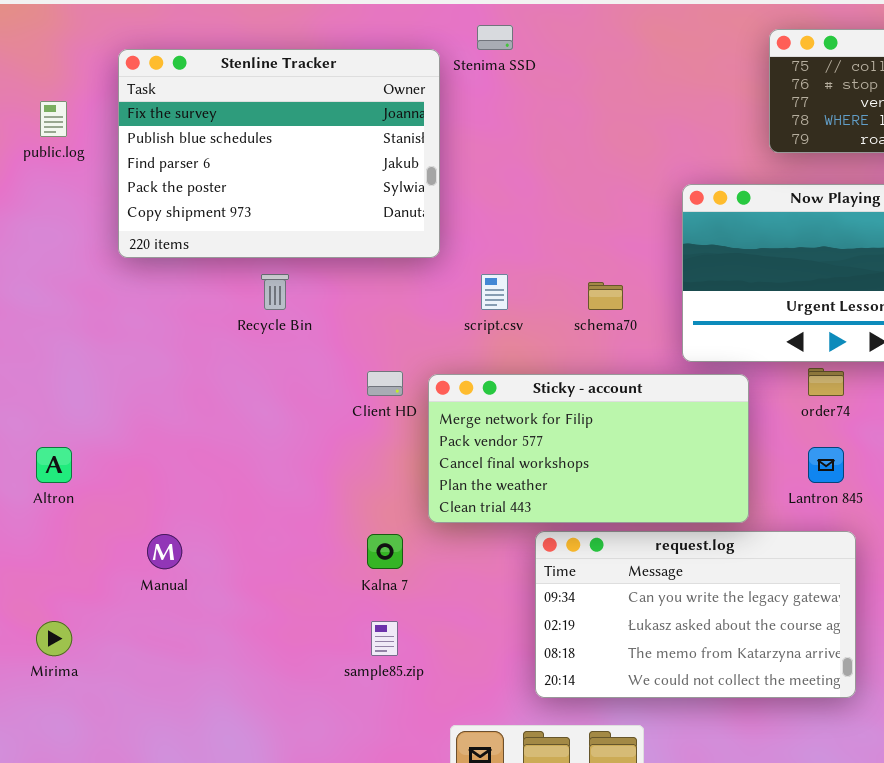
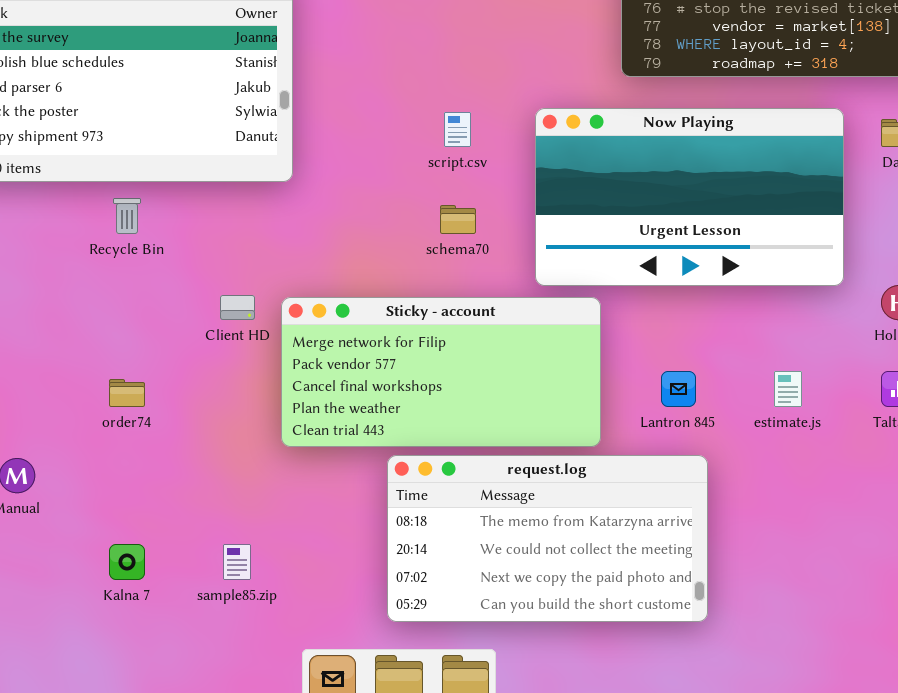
script.csv: [481,274,508,310] -> [444,112,471,147], moved
order74: [808,368,844,396] -> [109,379,145,407], moved
request.log: [535,531,856,698] -> [387,455,708,622], scrolled down 2 rows
Kalna 7: [367,534,403,569] -> [109,544,145,580], moved

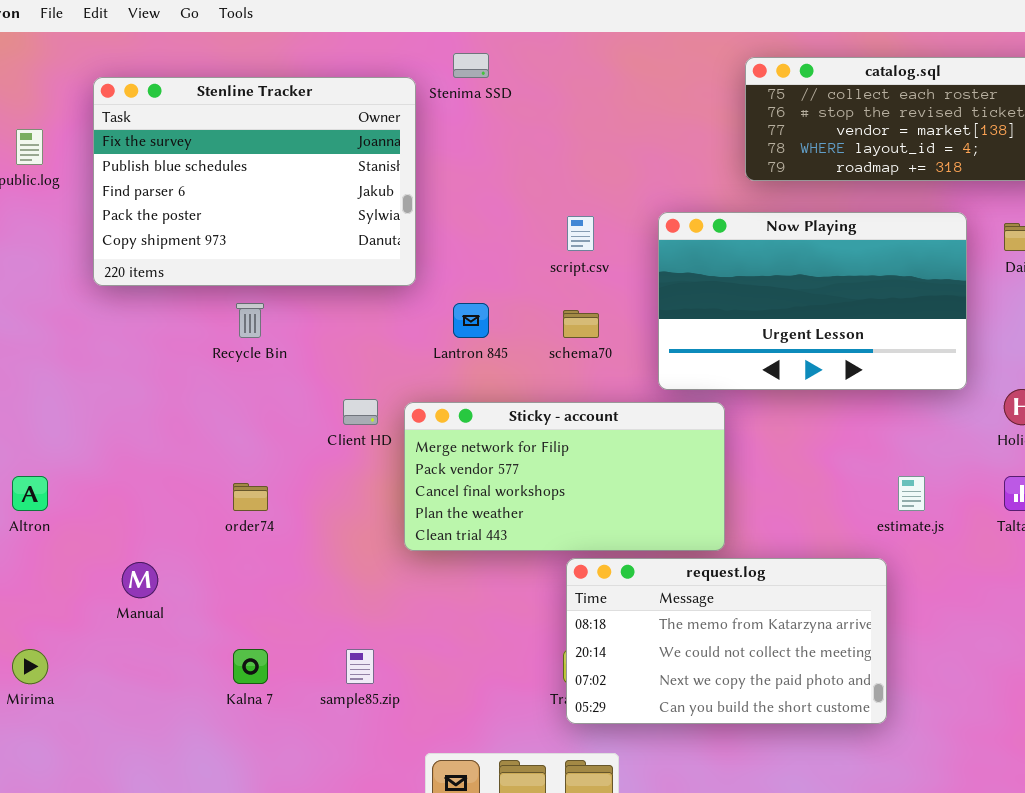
Lantron 845: [661,371,696,407] -> [453,303,489,338], moved
request.log: [387,455,708,622] -> [566,558,887,724], moved

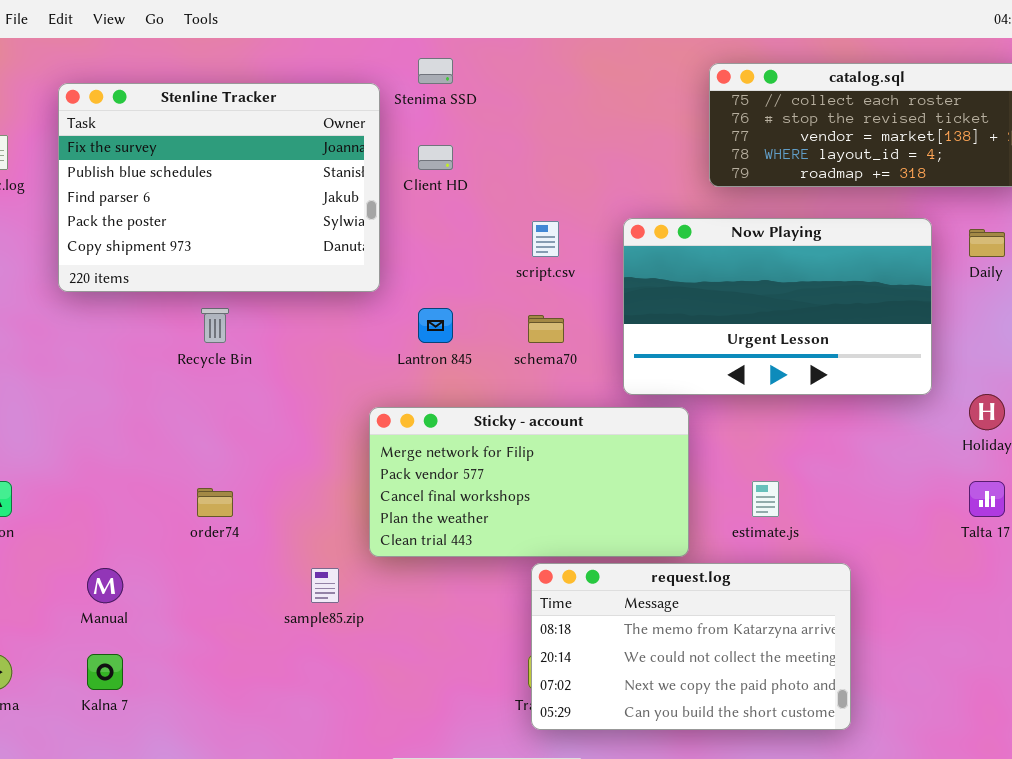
Client HD: [343,399,378,425] -> [418,145,453,170], moved
estimate.js: [898,476,925,511] -> [752,481,779,517], moved
Kalna 7: [233,649,268,684] -> [87,654,123,690], moved
sample85.zip: [346,649,374,684] -> [311,568,339,603], moved

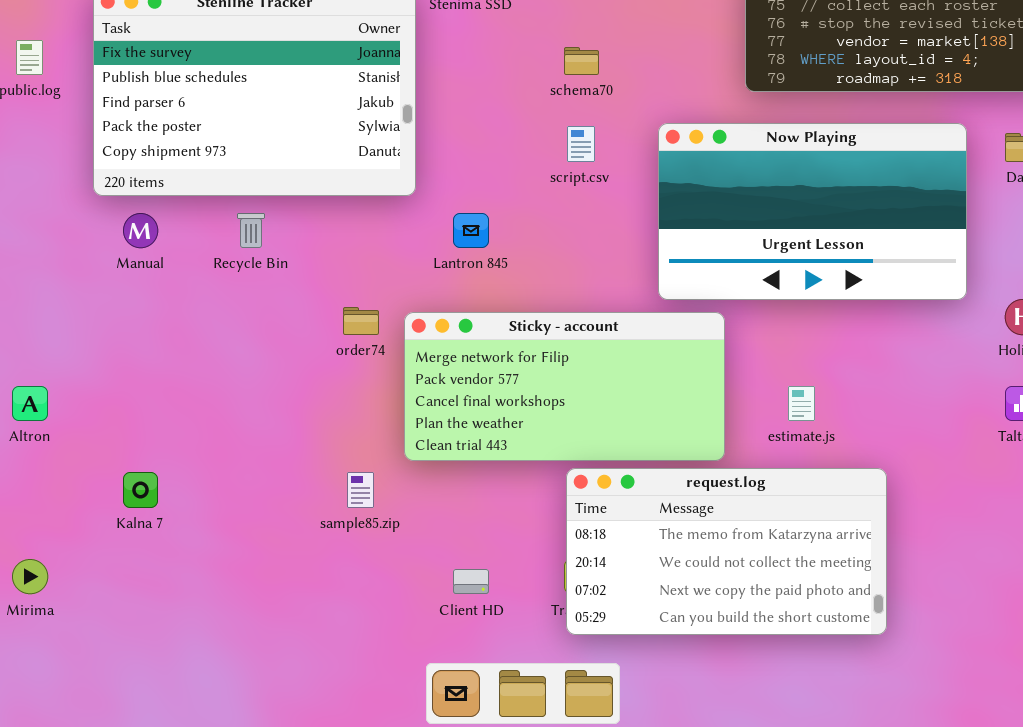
Client HD: [418,145,453,170] -> [453,569,489,594], moved
schema70: [528,315,564,343] -> [564,47,599,75], moved
order74: [197,488,233,517] -> [343,307,379,335], moved
Manual: [87,568,123,603] -> [123,213,158,248], moved
Kalna 7: [87,654,123,690] -> [123,472,158,508], moved

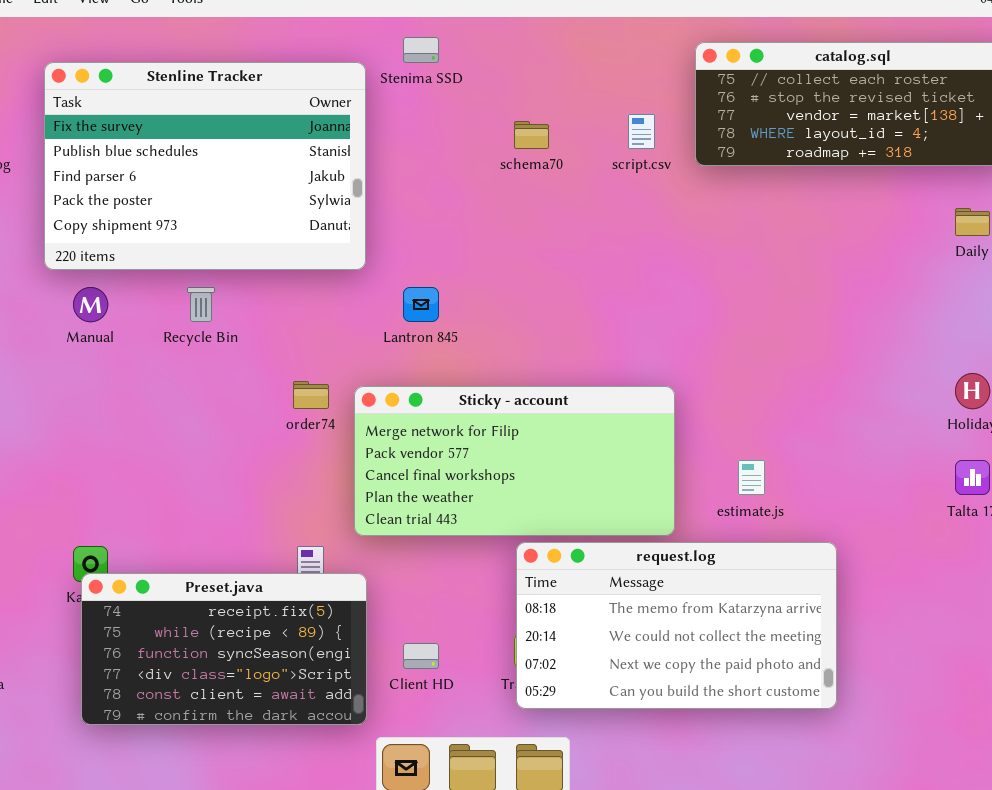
Now Playing: [658,123,967,300] -> none, closed
script.csv: [567,126,595,162] -> [628,114,655,149], moved
Preset.java: none -> [81,573,367,725], opened

